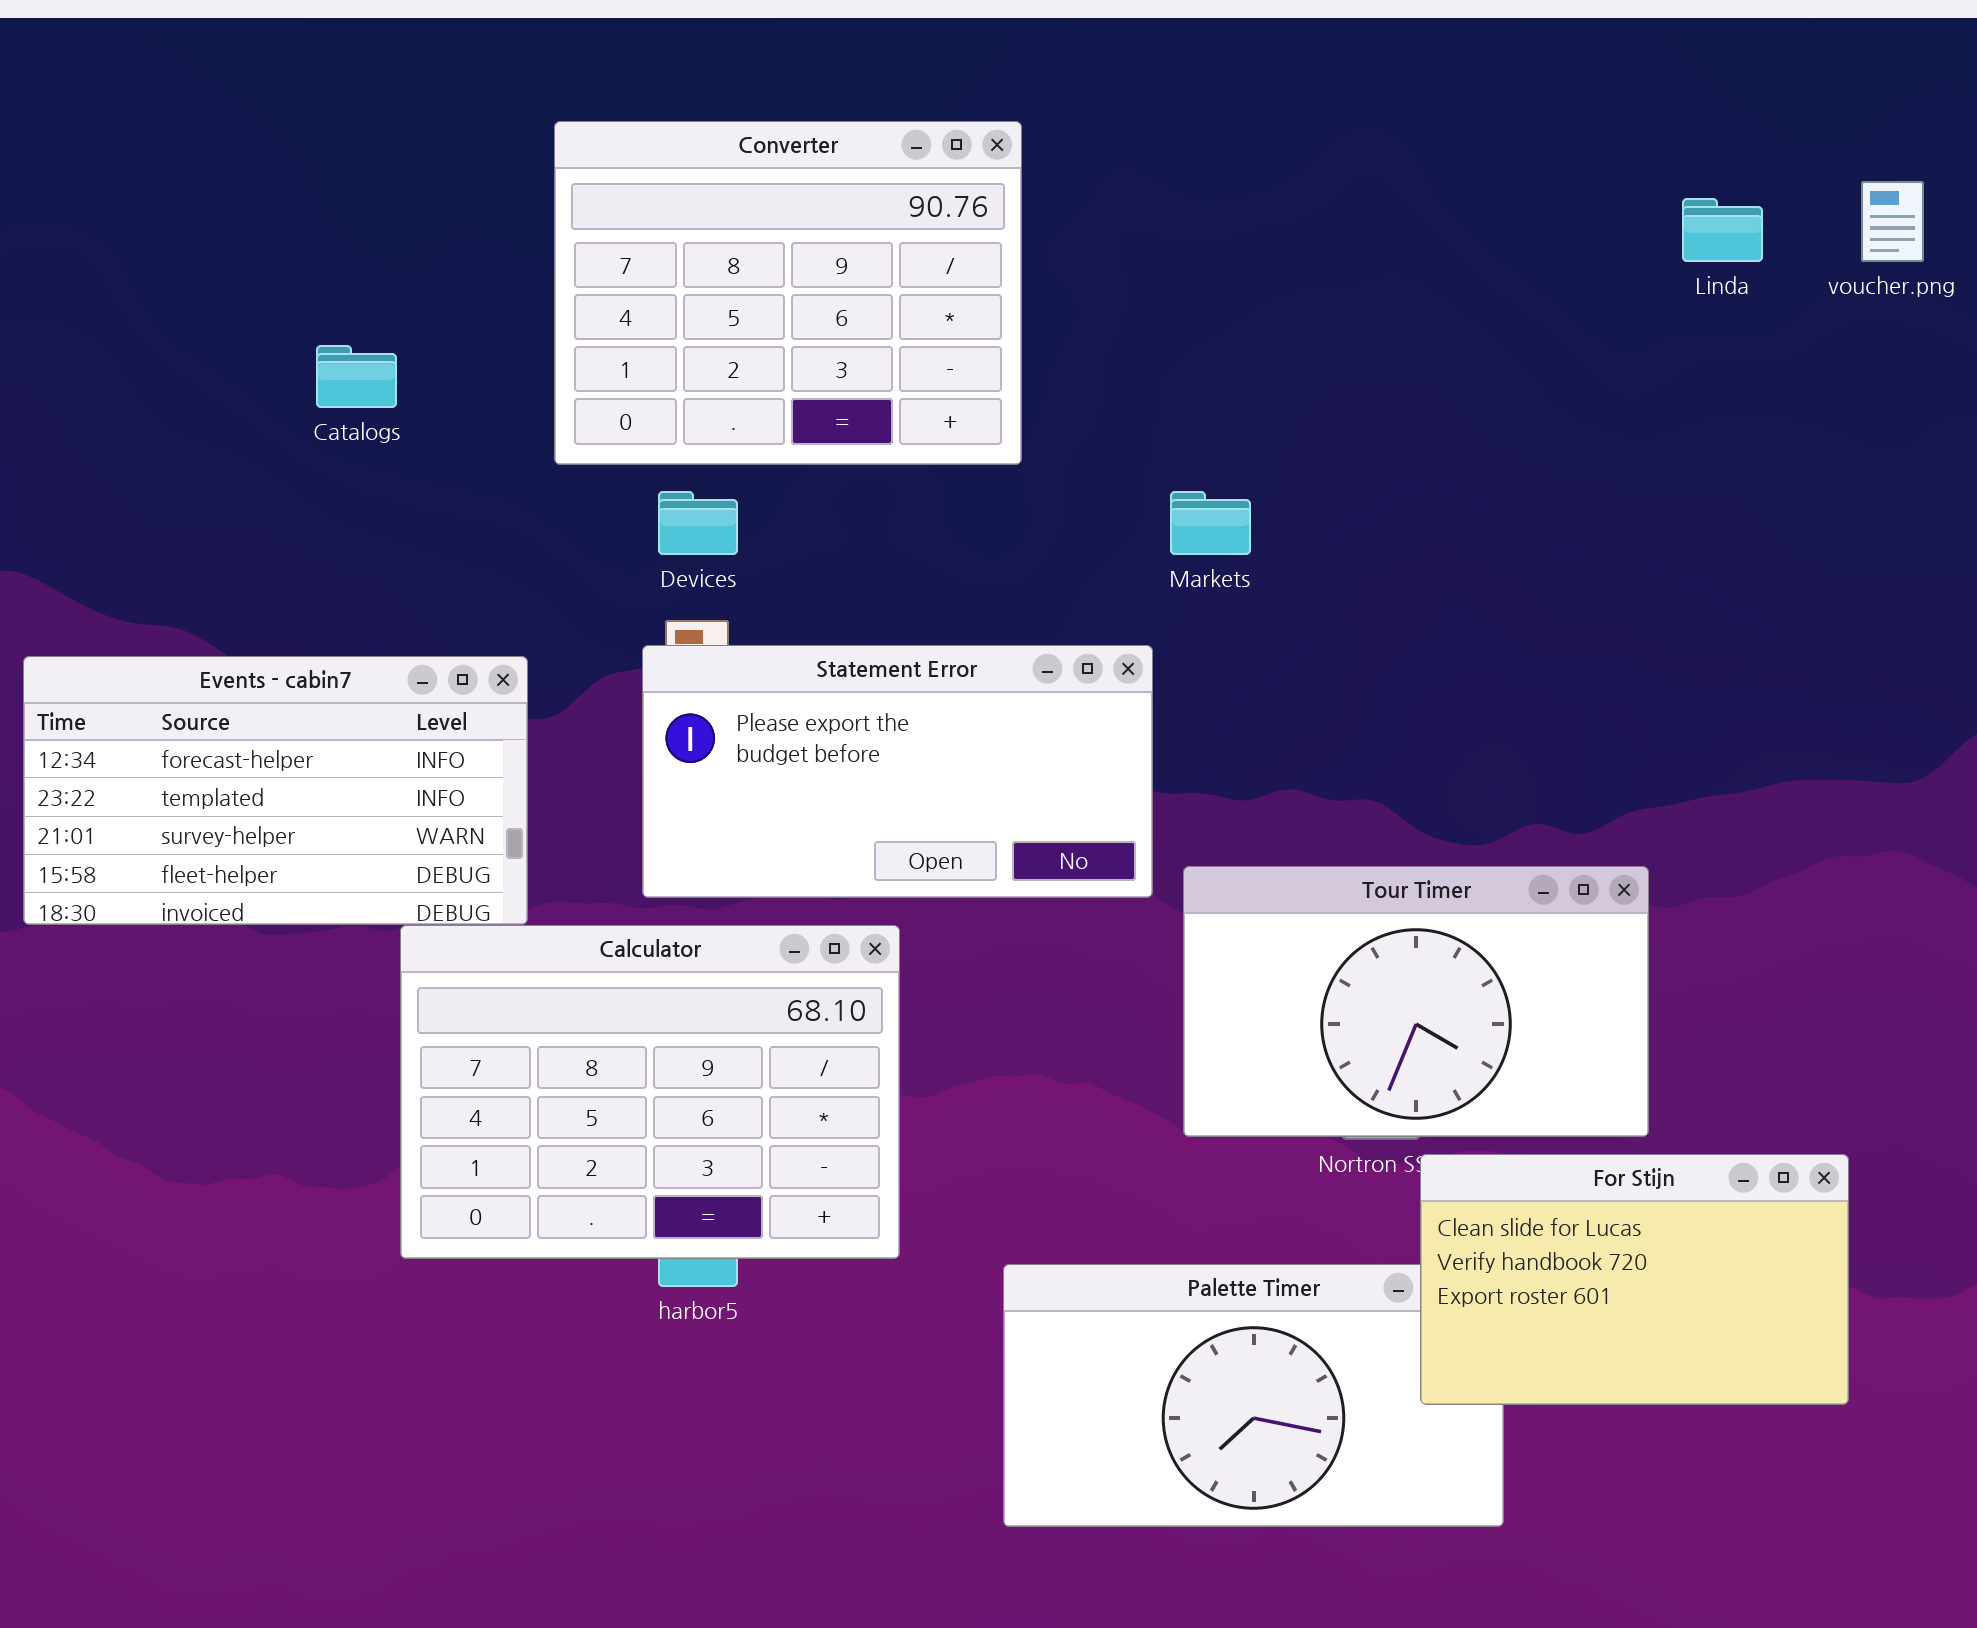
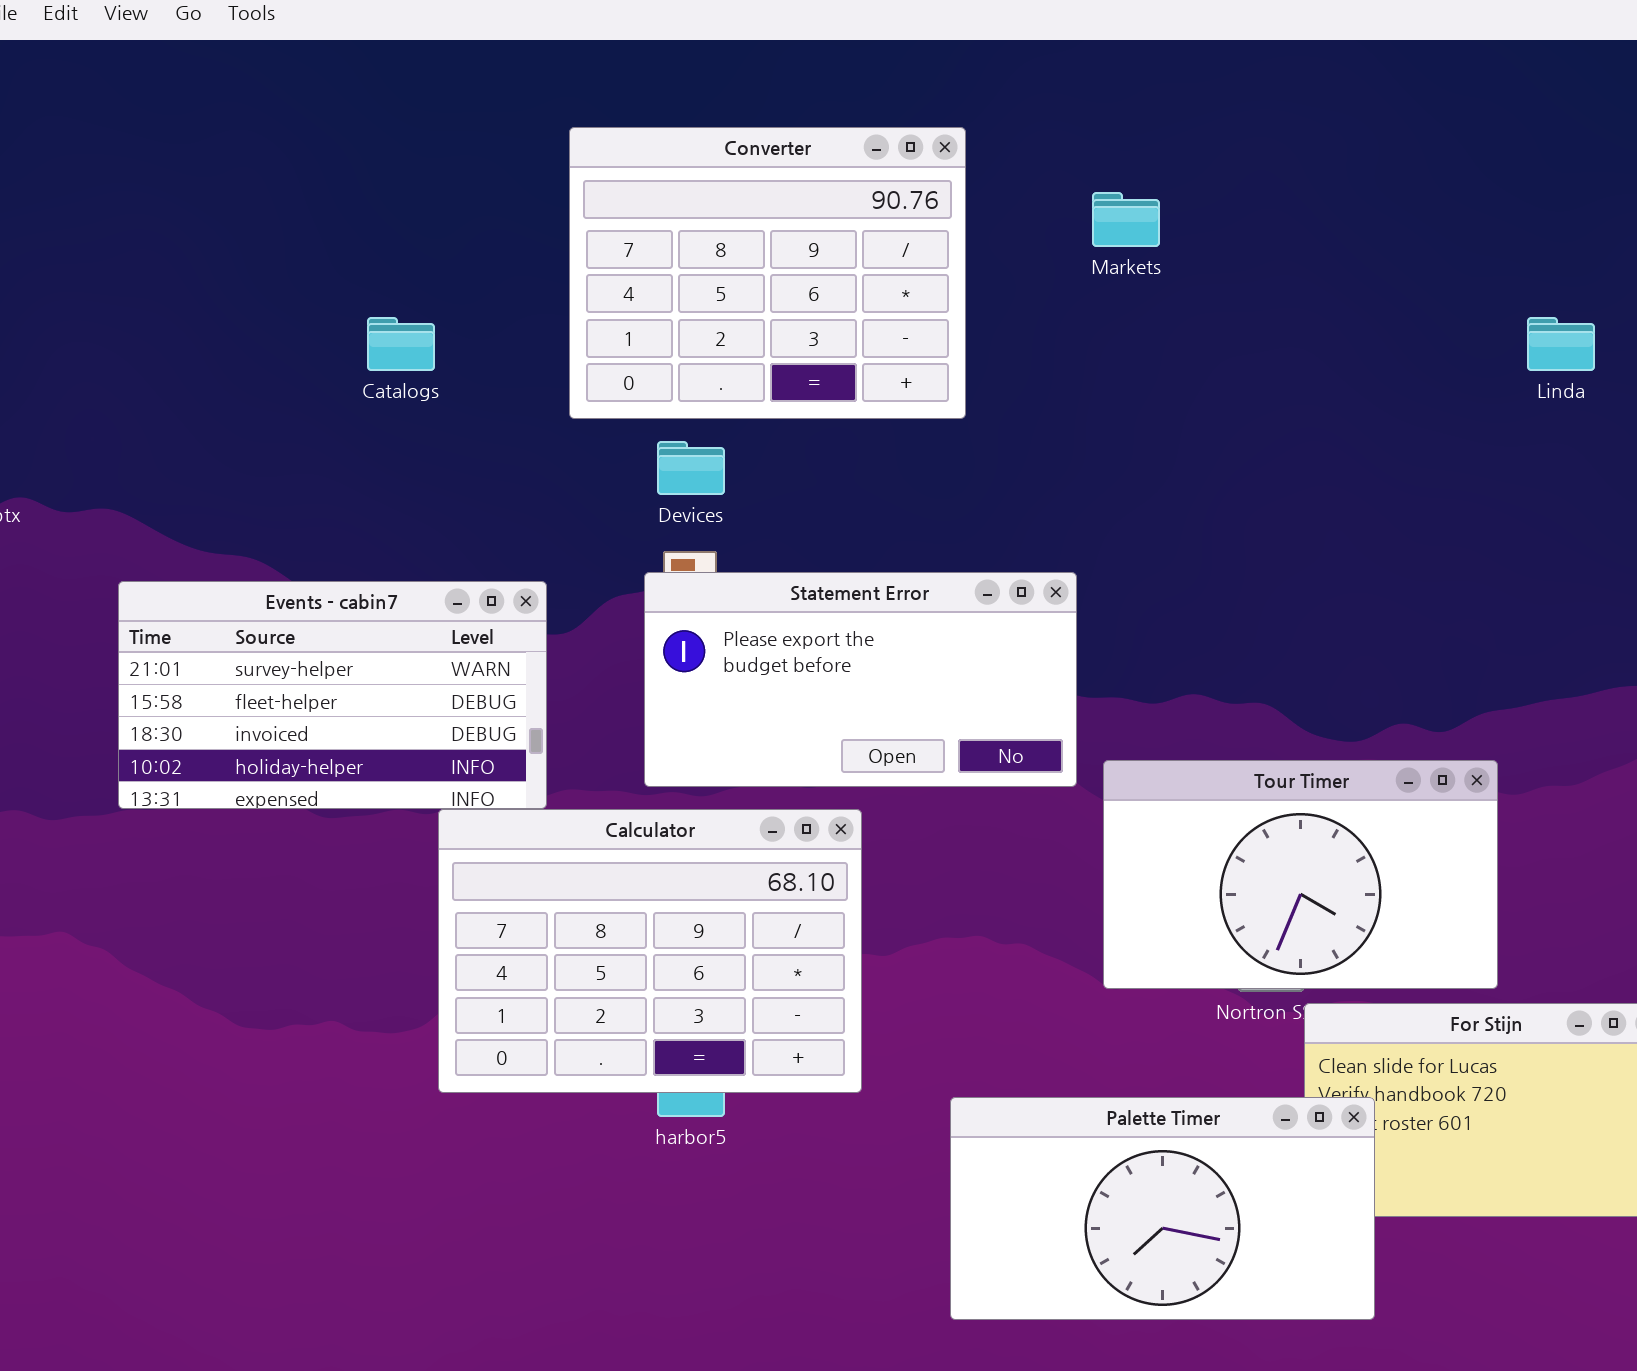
Linda: [1682,198,1763,262] -> [1527,317,1595,371], moved
Markets: [1170,491,1251,555] -> [1092,192,1160,247], moved
Events - cabin7: [23,656,528,925] -> [118,581,547,809], scrolled down 2 rows
Palette Timer: [1003,1264,1504,1527] -> [950,1097,1375,1320], raised

